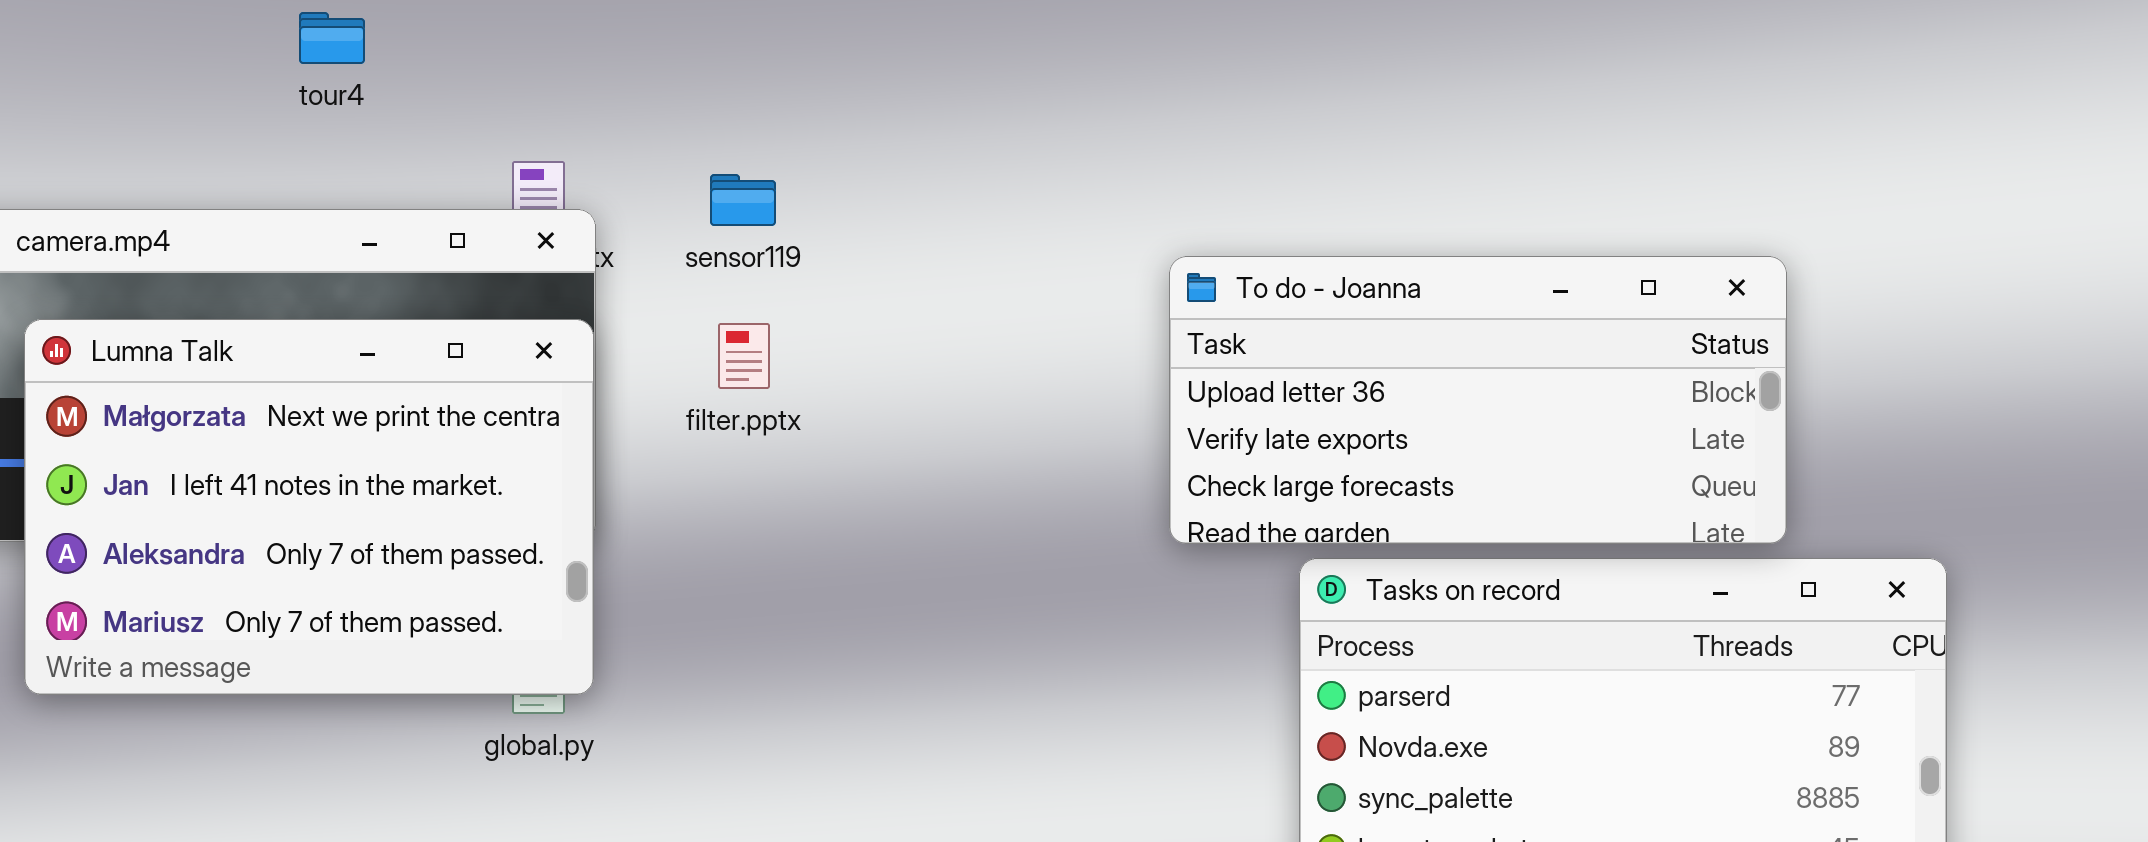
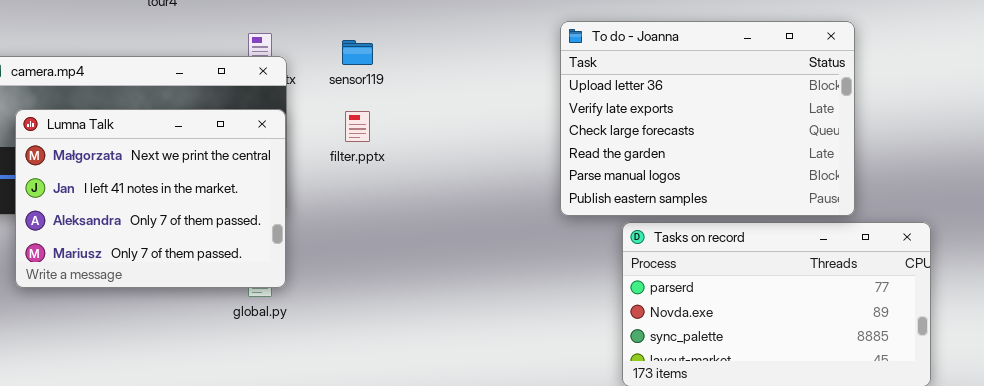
To do - Joanna: [1169,256,1787,544] -> [560,21,855,216], resized

